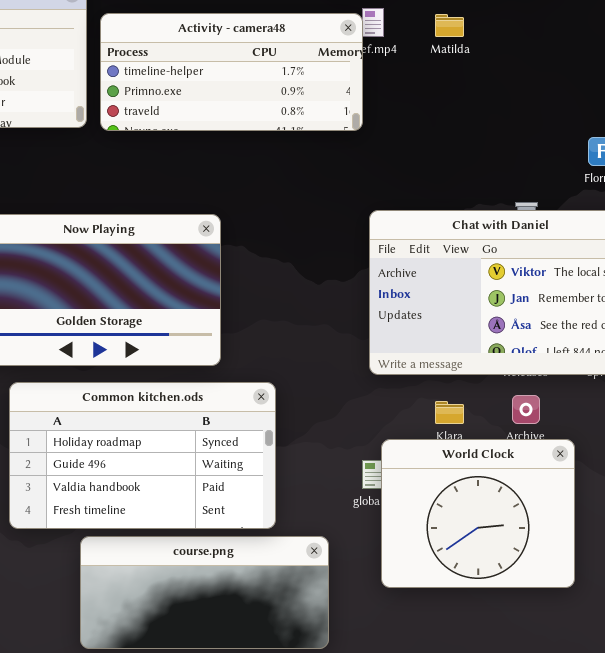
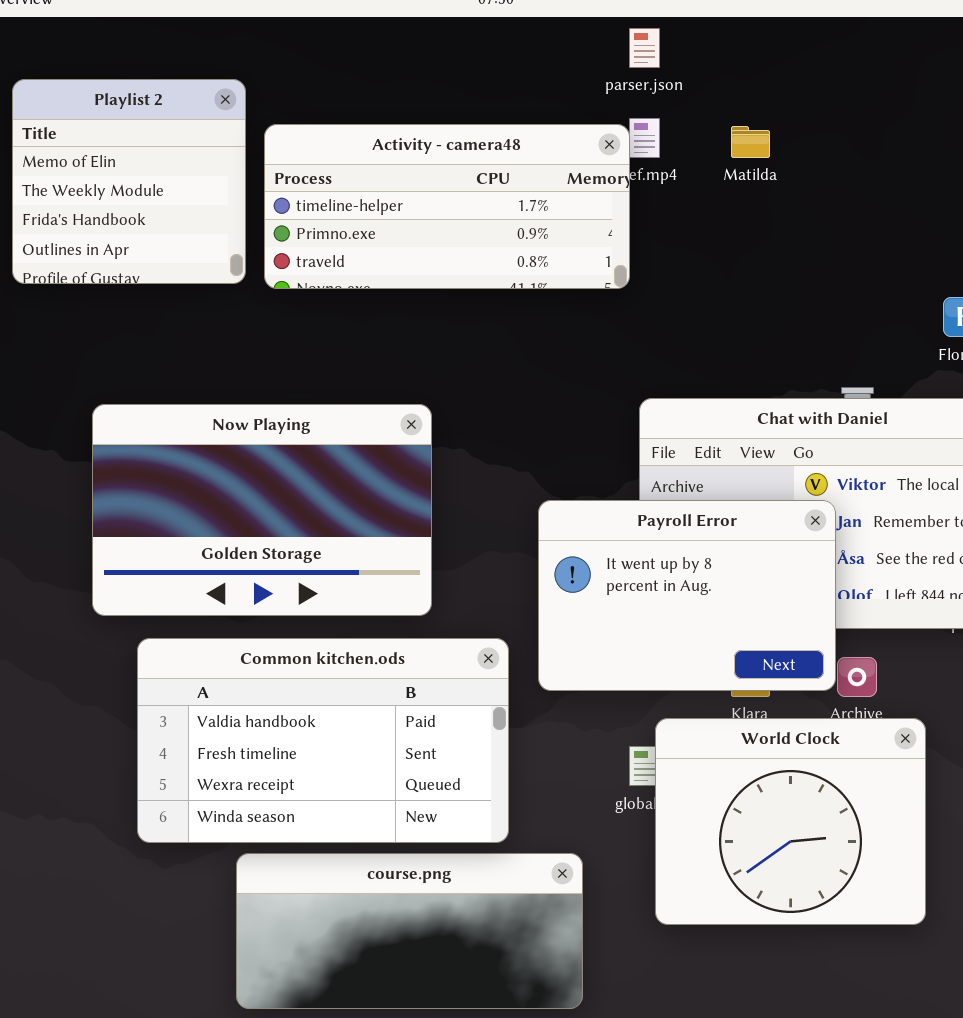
Payroll Error: none -> [538,500,836,691], opened
Common kitchen.ods: [9,382,276,529] -> [137,638,509,843], scrolled down 2 rows

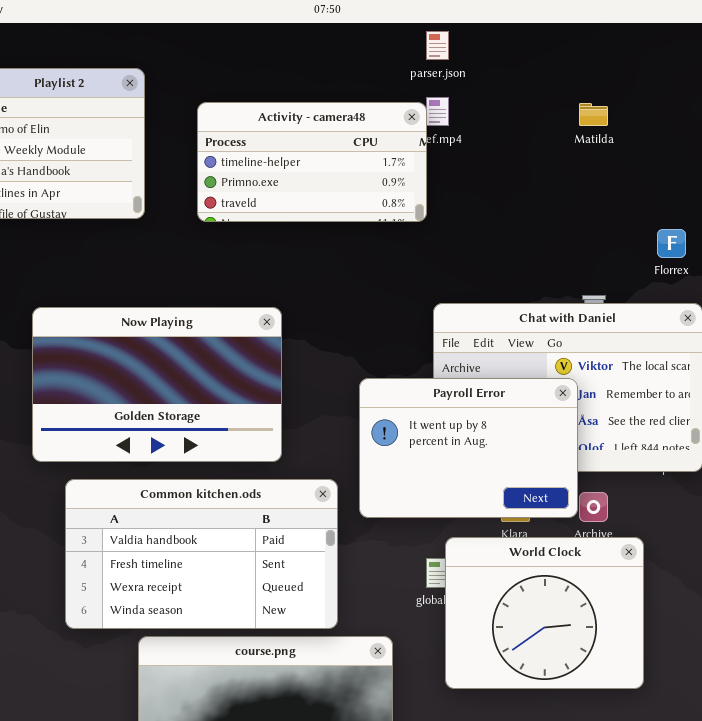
Activity - camera48: [264,124,630,289] -> [197,102,427,222], resized
Matilda: [731,126,770,158] -> [579,103,608,126], moved

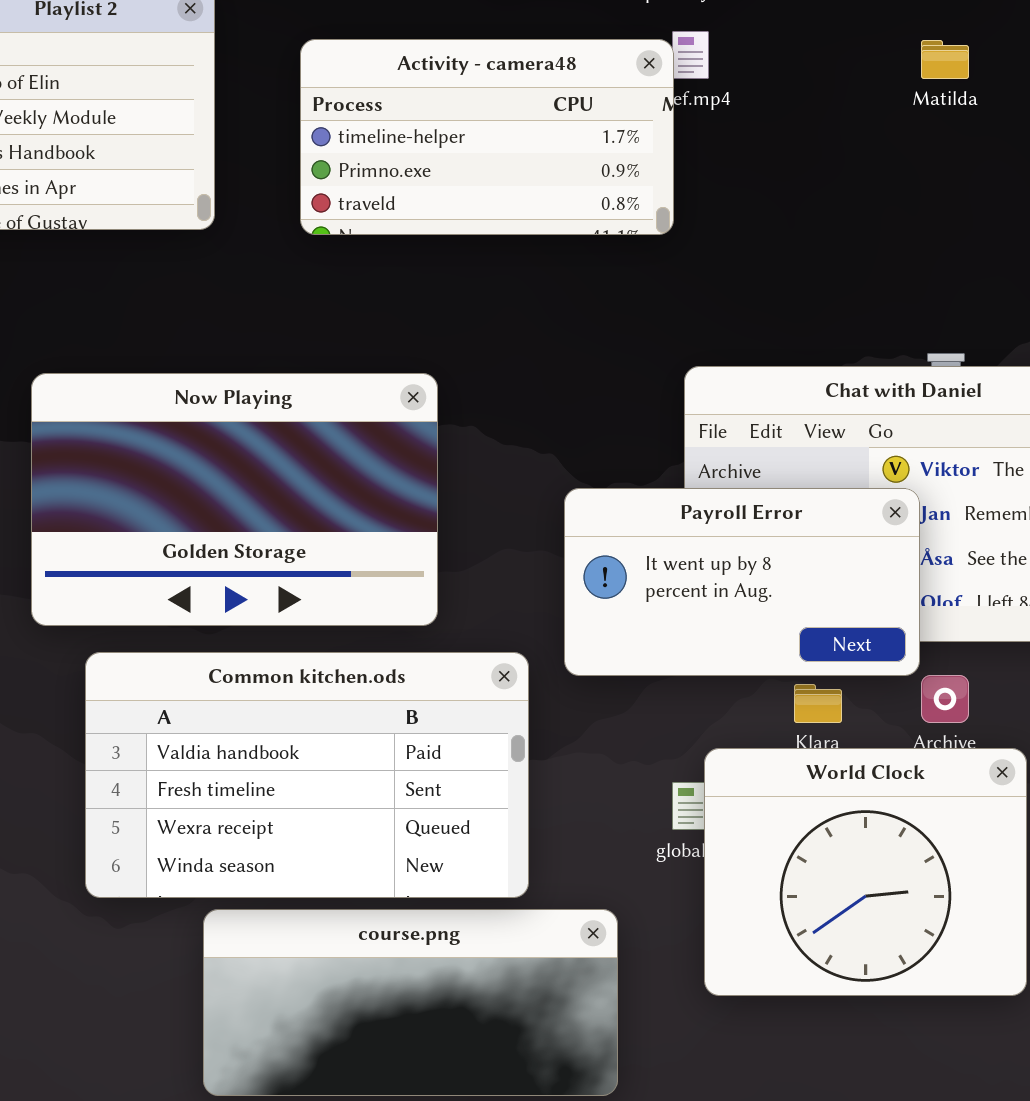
Payroll Error: [359,378,578,518] -> [564,488,920,676], resized

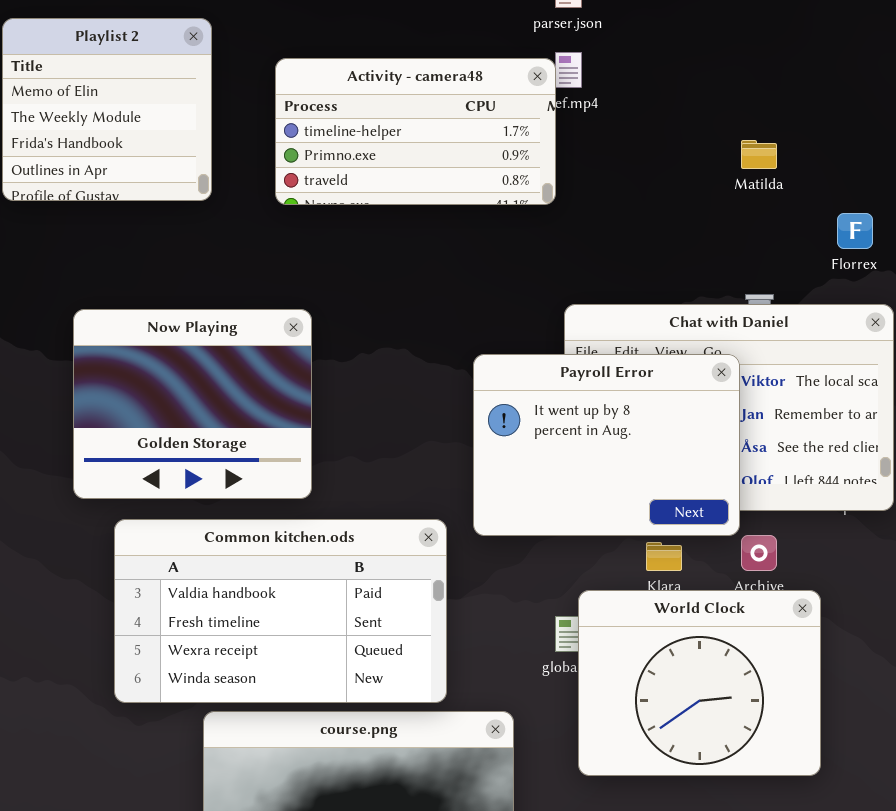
Matilda: [921,40,969,79] -> [741,140,777,169], moved
Now Playing: [31,373,438,626] -> [73,309,312,499], resized
Payroll Error: [564,488,920,676] -> [473,354,740,536], resized

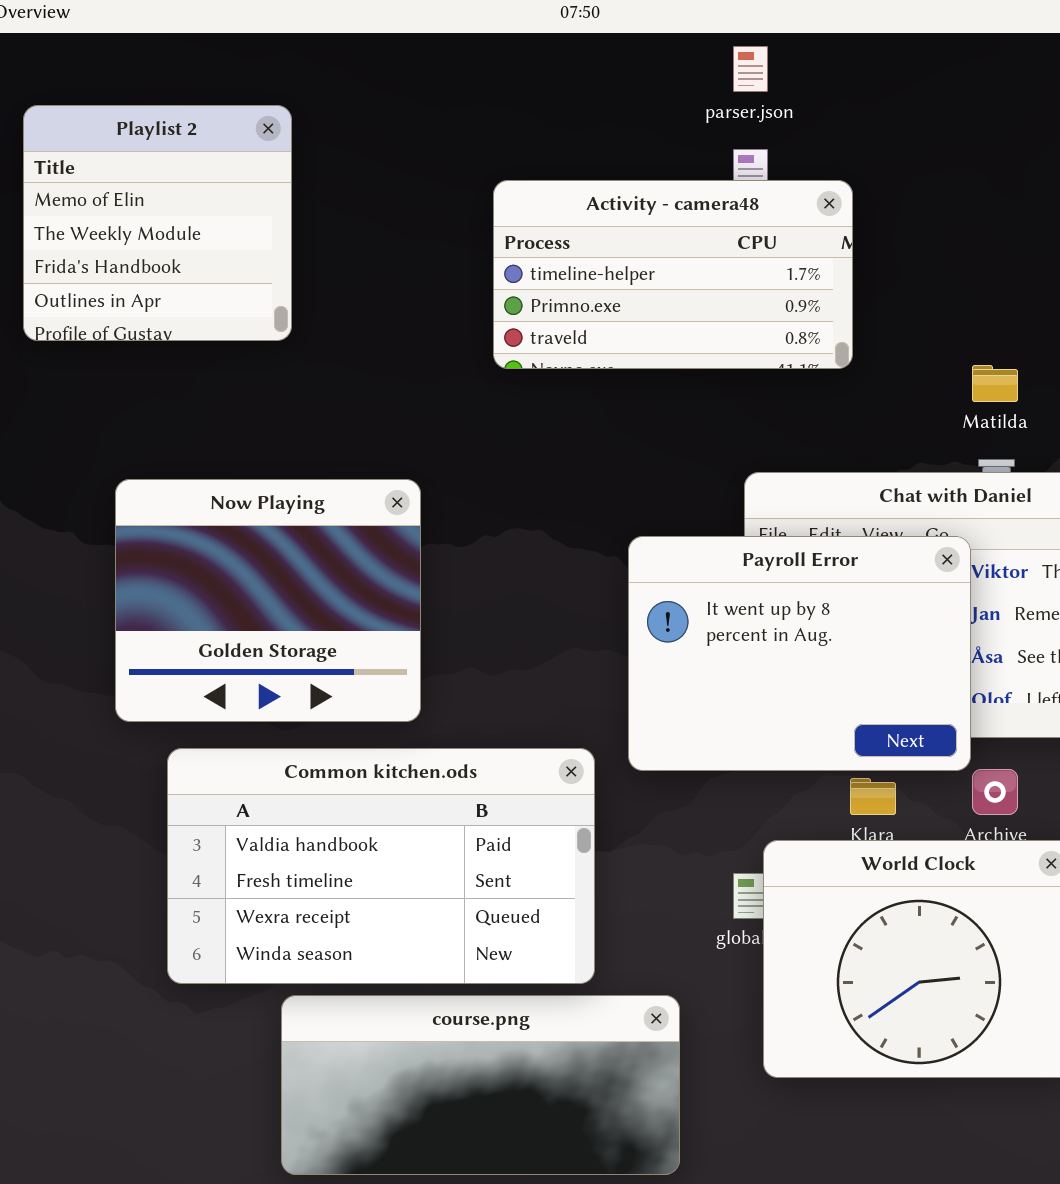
Activity - camera48: [275,58,556,205] -> [493,180,853,369], moved
Matilda: [741,140,777,169] -> [972,365,1018,402], moved

